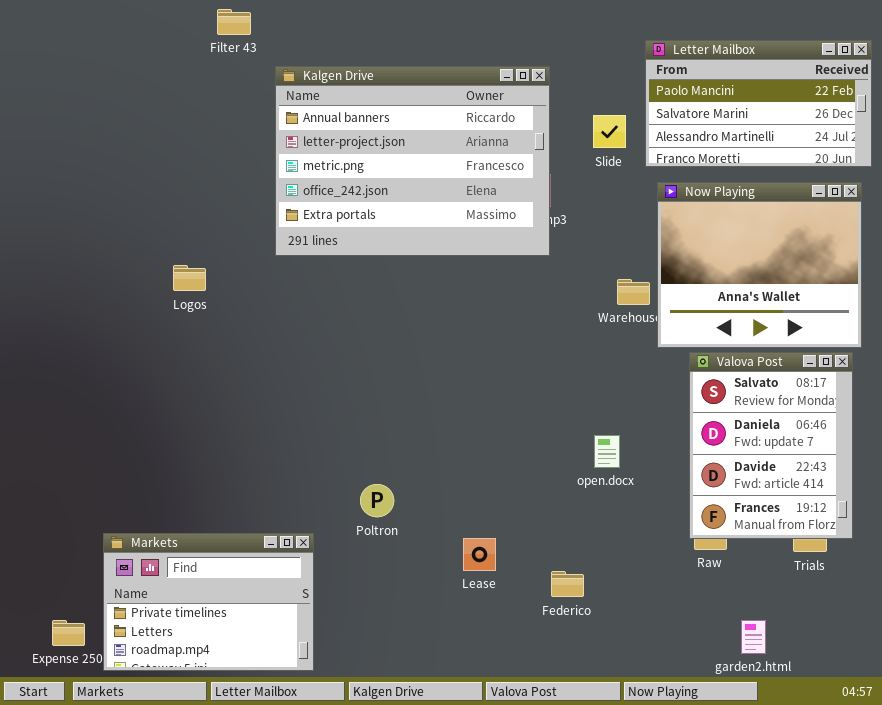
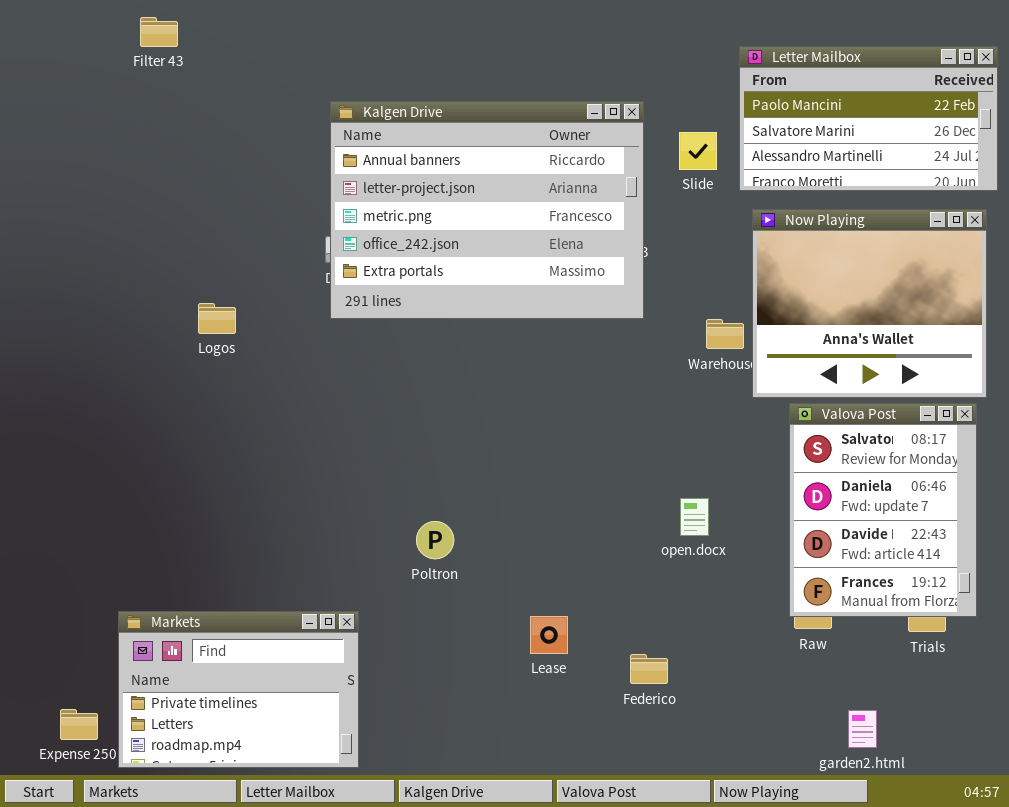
Filter 43: [217,9,251,35] -> [140,17,178,47], moved
Kalgen Drive: [275,66,550,256] -> [330,101,644,319], moved
Poltron: [360,484,394,517] -> [416,521,454,559], moved

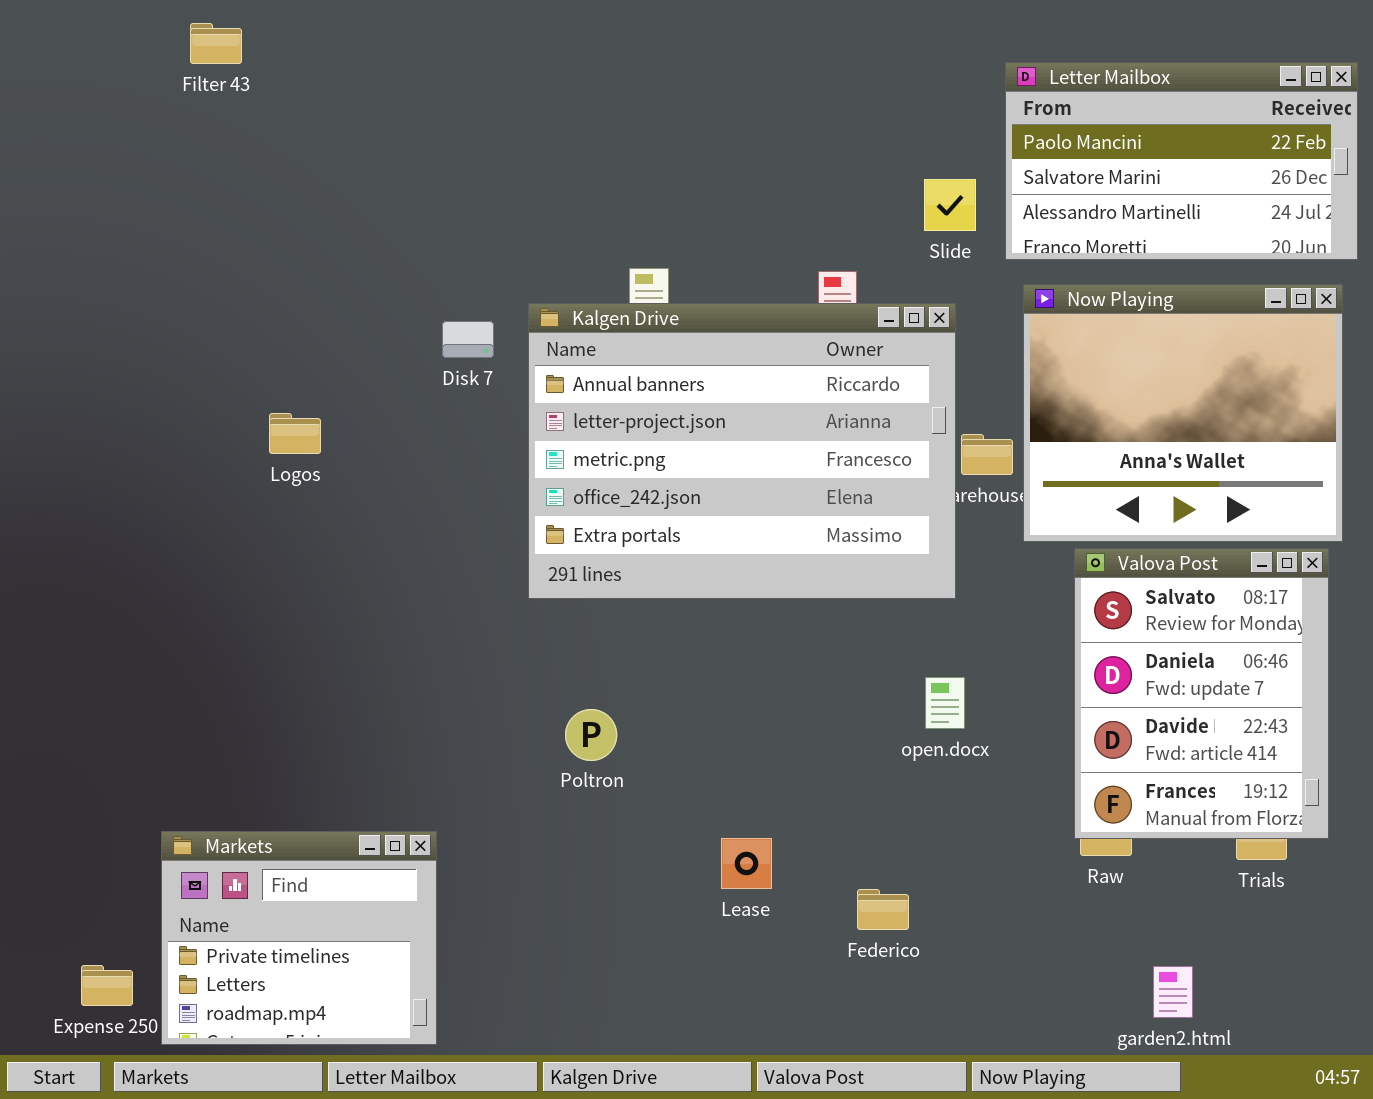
Kalgen Drive: [330,101,644,319] -> [528,303,956,599], moved
Markets: [118,611,359,768] -> [161,831,437,1045], resized

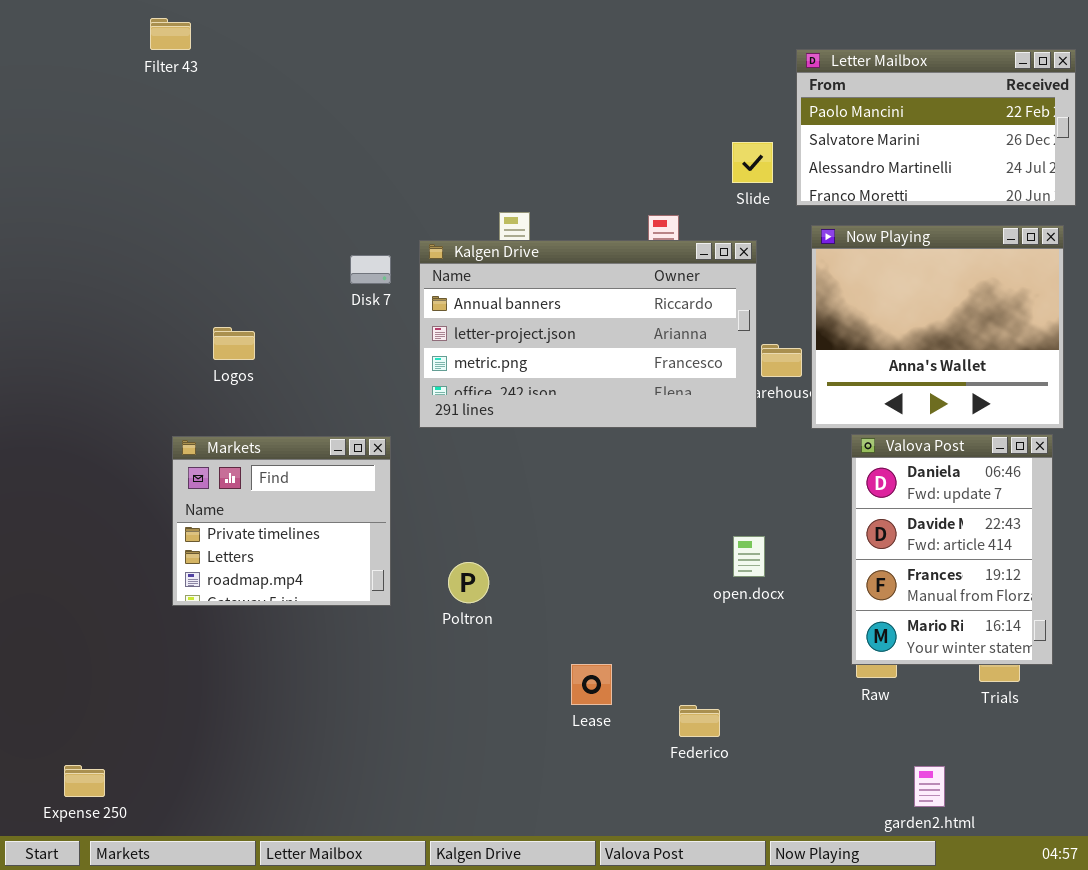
Kalgen Drive: [528,303,956,599] -> [419,240,757,428], resized
Valova Post: [1074,548,1329,839] -> [851,434,1053,665], scrolled down 1 row
Markets: [161,831,437,1045] -> [172,436,391,606], moved

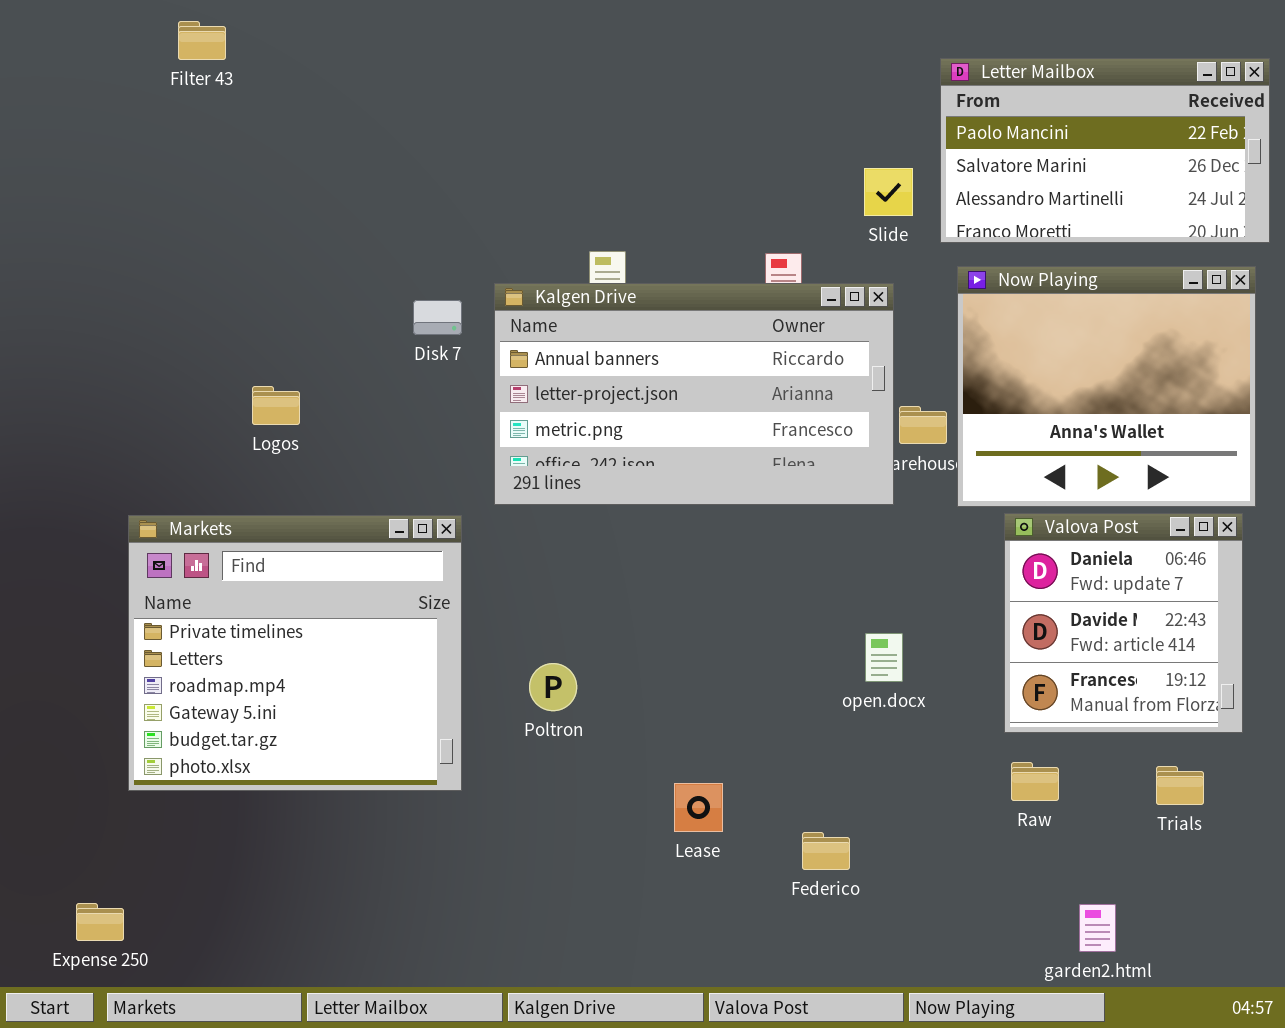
Valova Post: [851,434,1053,665] -> [1004,513,1243,733], resized
Markets: [172,436,391,606] -> [128,515,462,791], resized

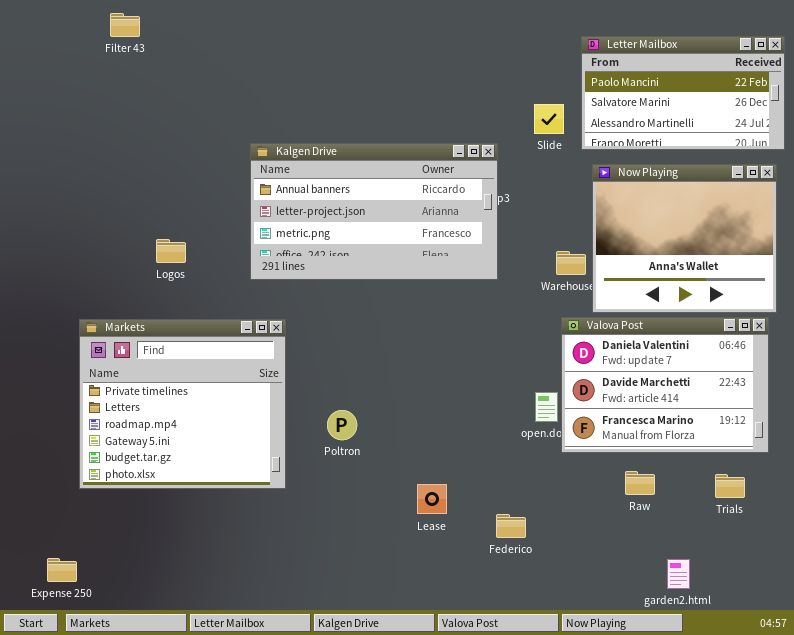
Kalgen Drive: [494,283,894,505] -> [250,143,498,280], moved
Valova Post: [1004,513,1243,733] -> [561,317,769,453], resized

